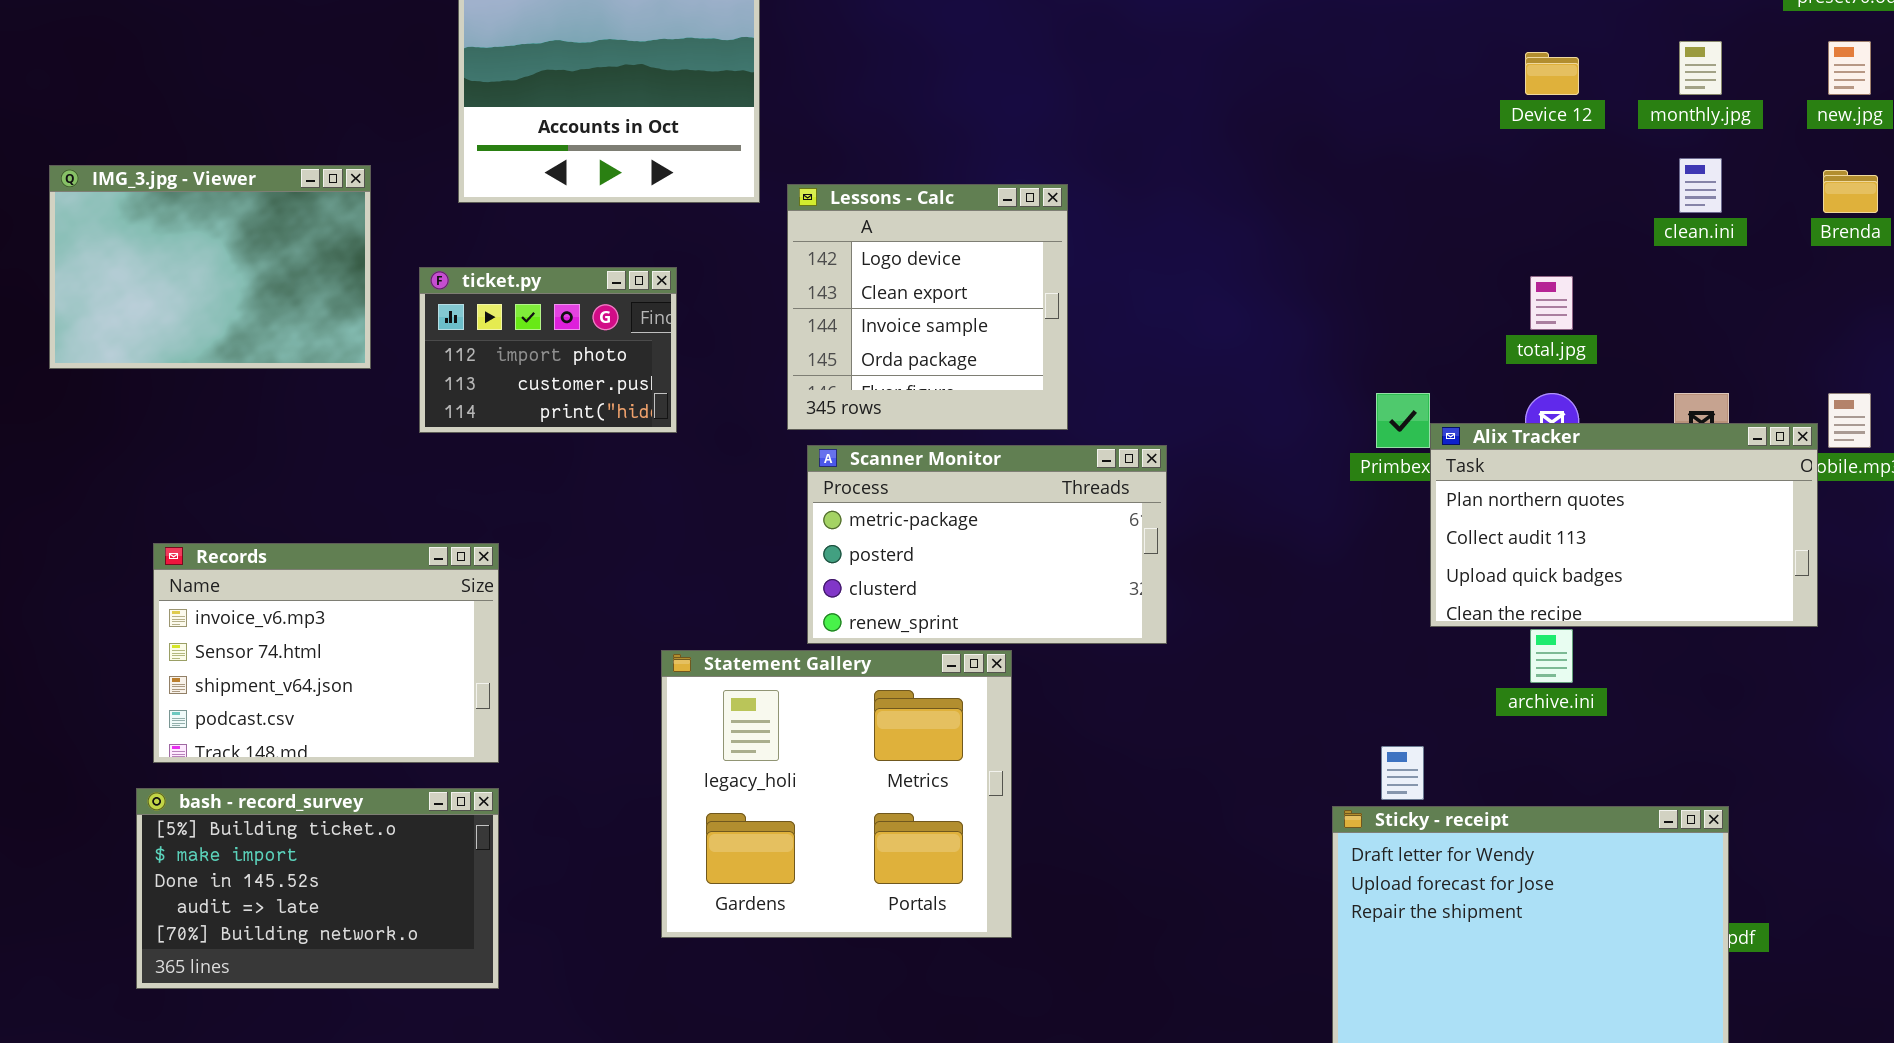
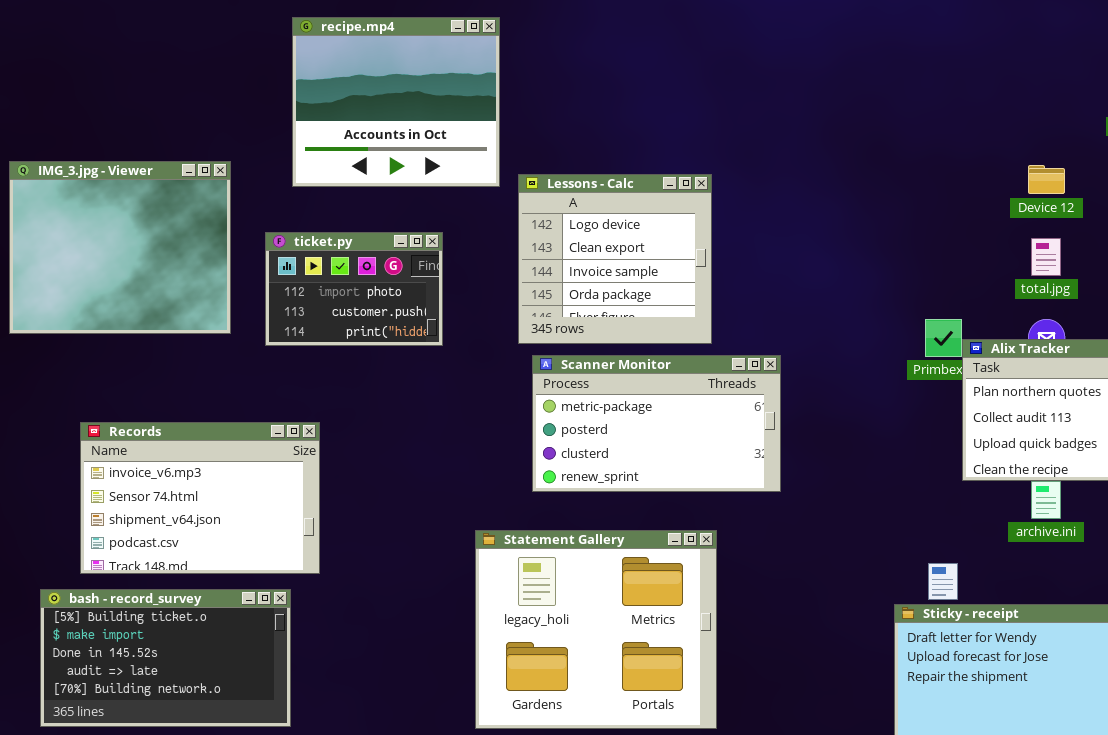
Device 12: [1525,52,1579,95] -> [1028,165,1065,194], moved
IMG_3.jpg - Viewer: [49,165,371,369] -> [9,161,231,334], resized
Statement Gallery: [661,650,1012,938] -> [475,530,717,729], moved
bash - record_survey: [136,788,499,989] -> [40,589,291,727], moved

